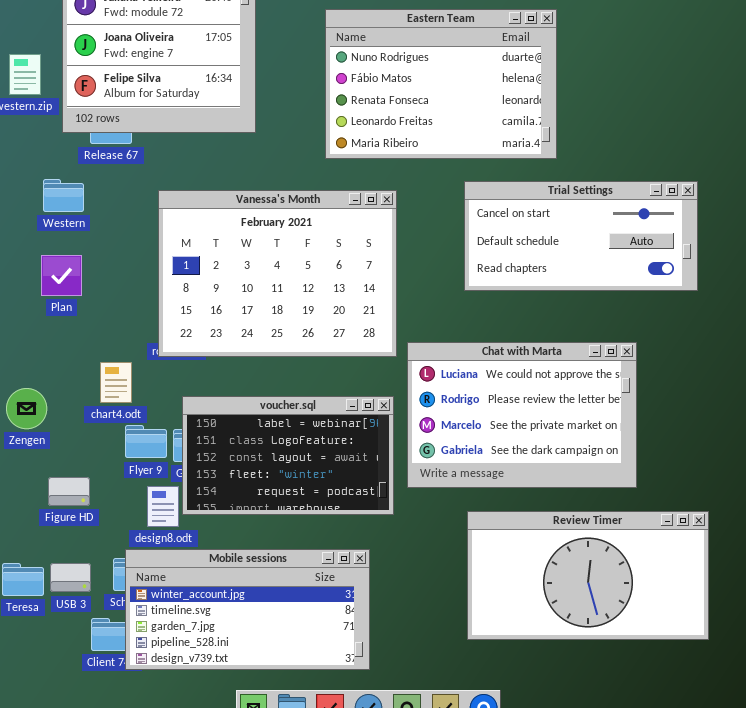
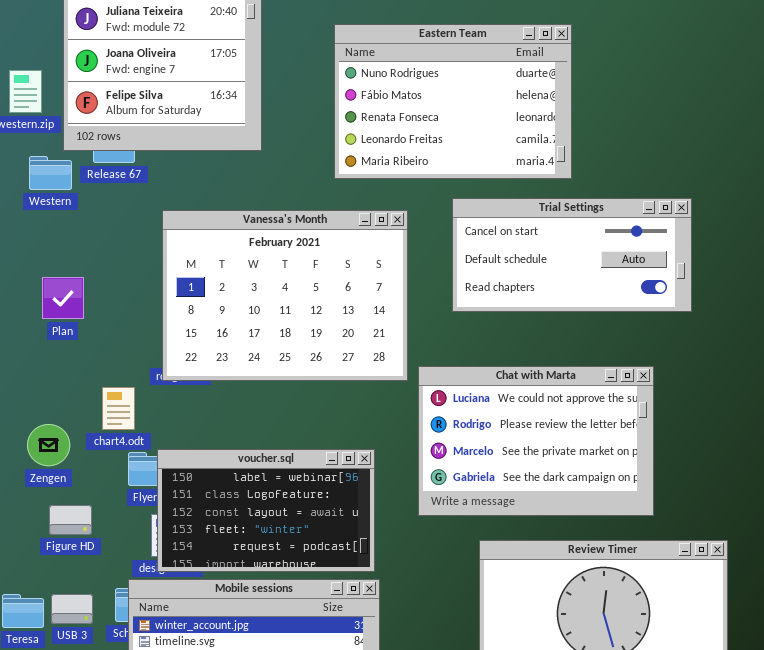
Western: [43,179,84,212] -> [29,156,72,190], moved
Trial Settings: [464,181,698,291] -> [452,198,692,312], moved
Zengen: [6,388,47,429] -> [27,424,70,466], moved
voucher.sql: [182,396,394,515] -> [157,449,375,572], moved

